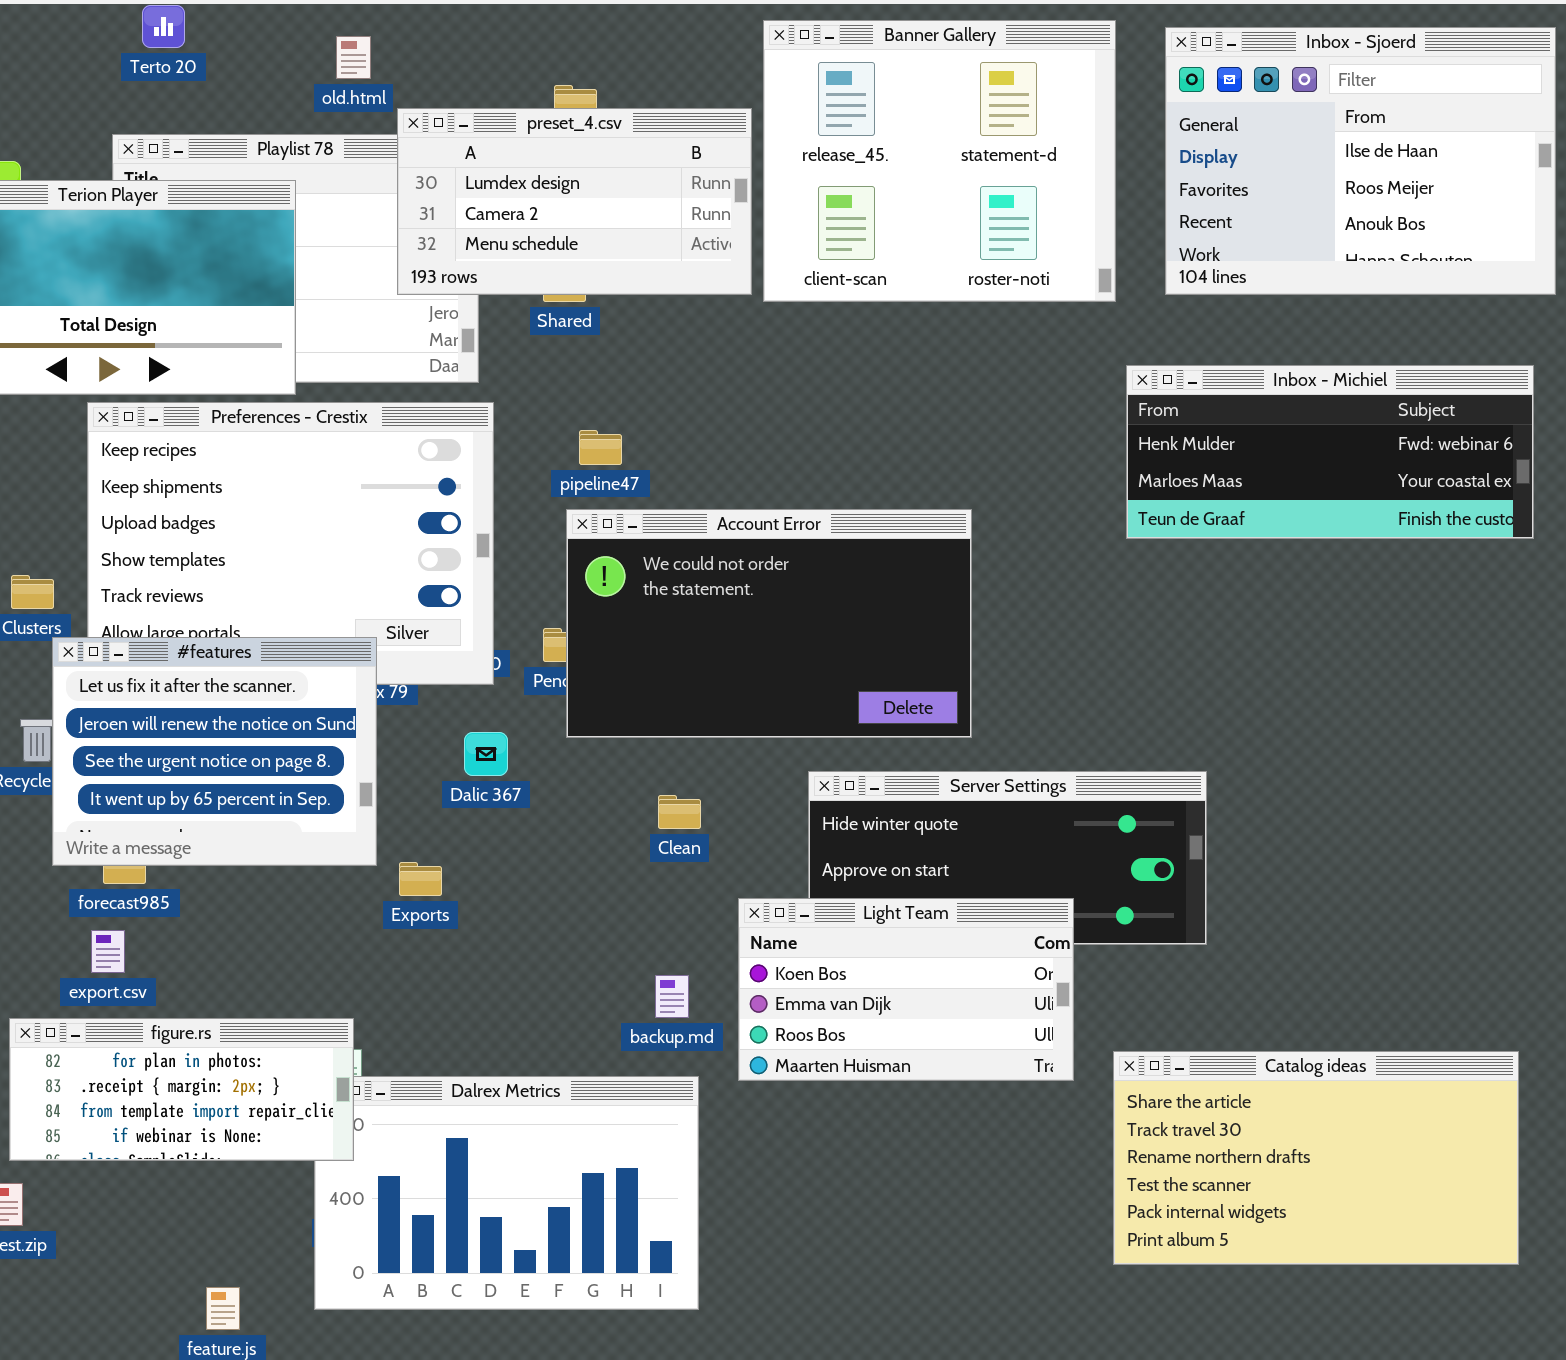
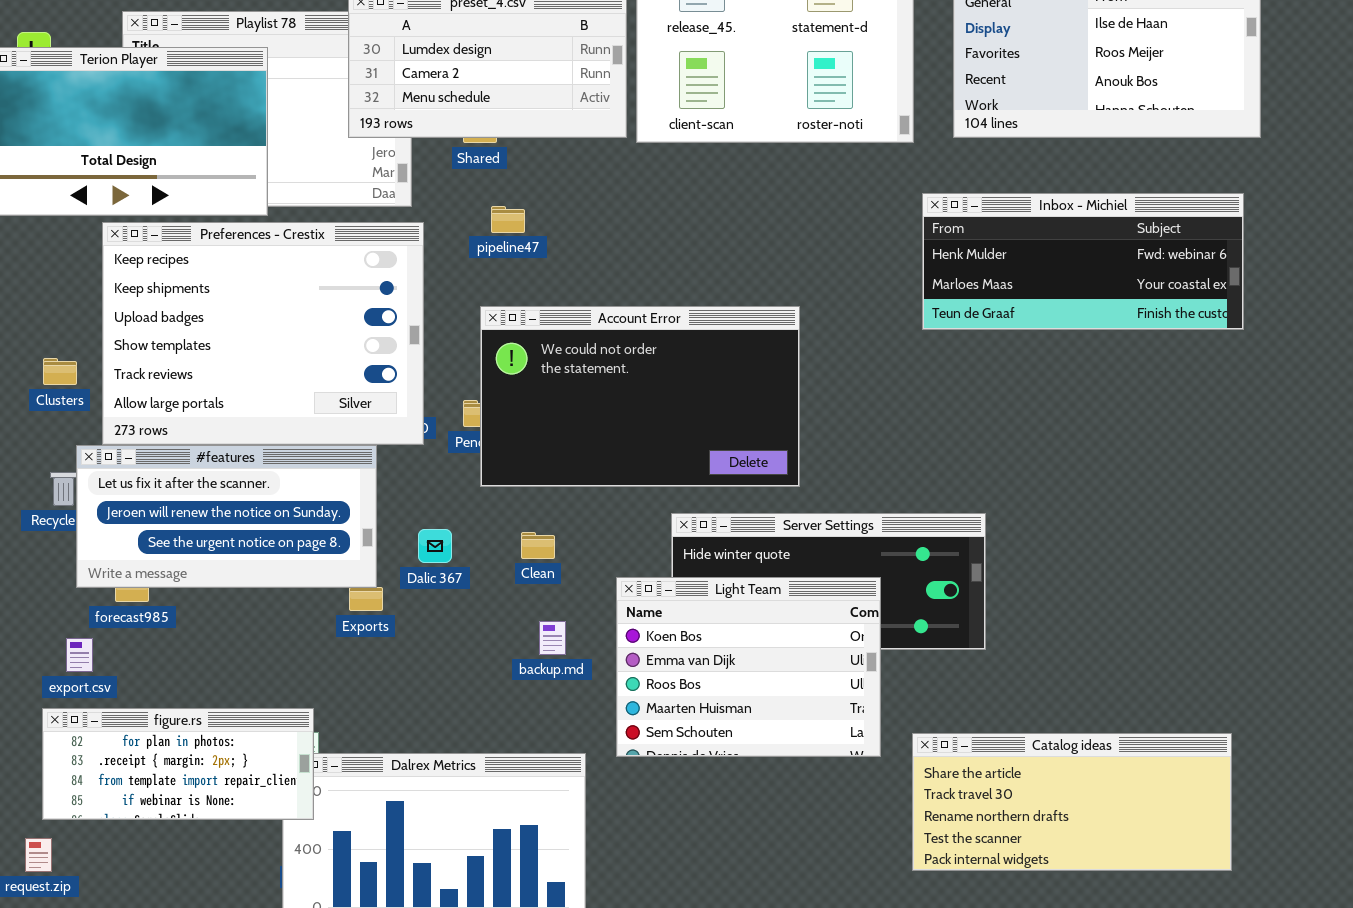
pipeline47: [579,430,622,465] -> [491,206,525,233], moved
#features: [52,637,377,866] -> [76,445,377,588], resized
Dalic 367: [464,732,508,776] -> [418,529,452,563], moved
Clean: [658,795,701,829] -> [521,532,555,559], moved
Light Team: [738,898,1074,1081] -> [616,577,881,757], resized
export.csv: [91,930,125,973] -> [66,638,93,672], moved
backup.md: [655,975,689,1018] -> [539,621,566,655], moved
Catalog ideas: [1113,1051,1519,1265] -> [912,733,1232,871], resized

